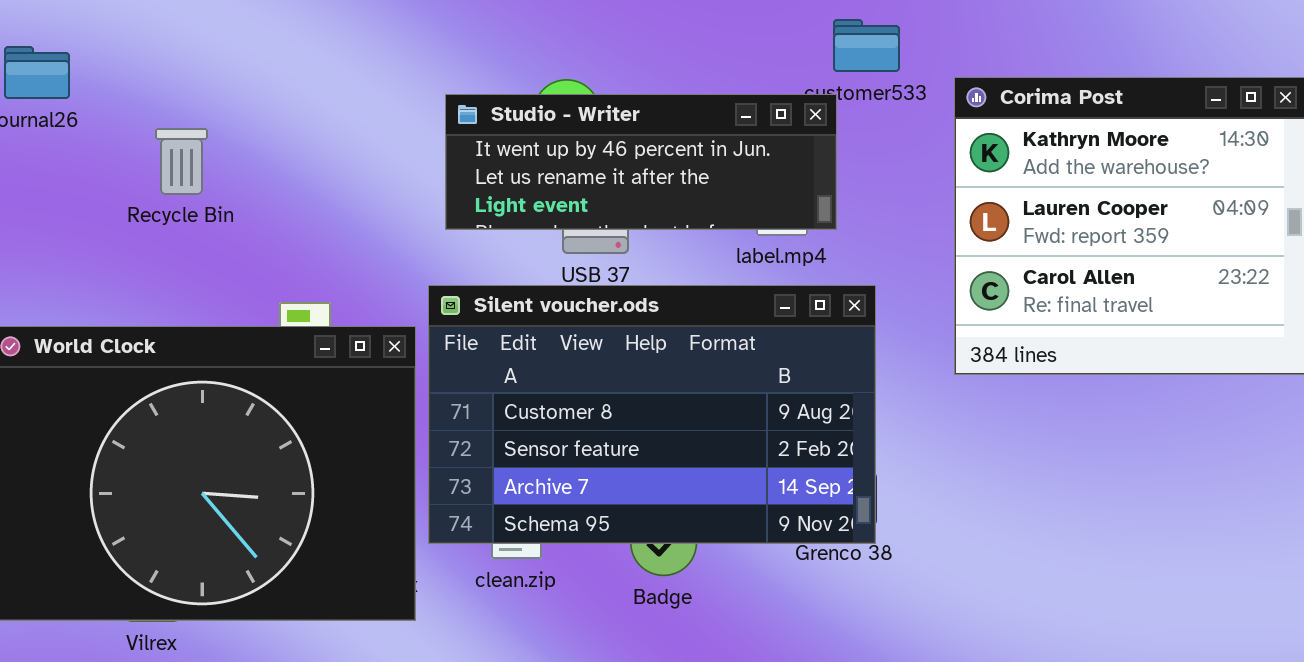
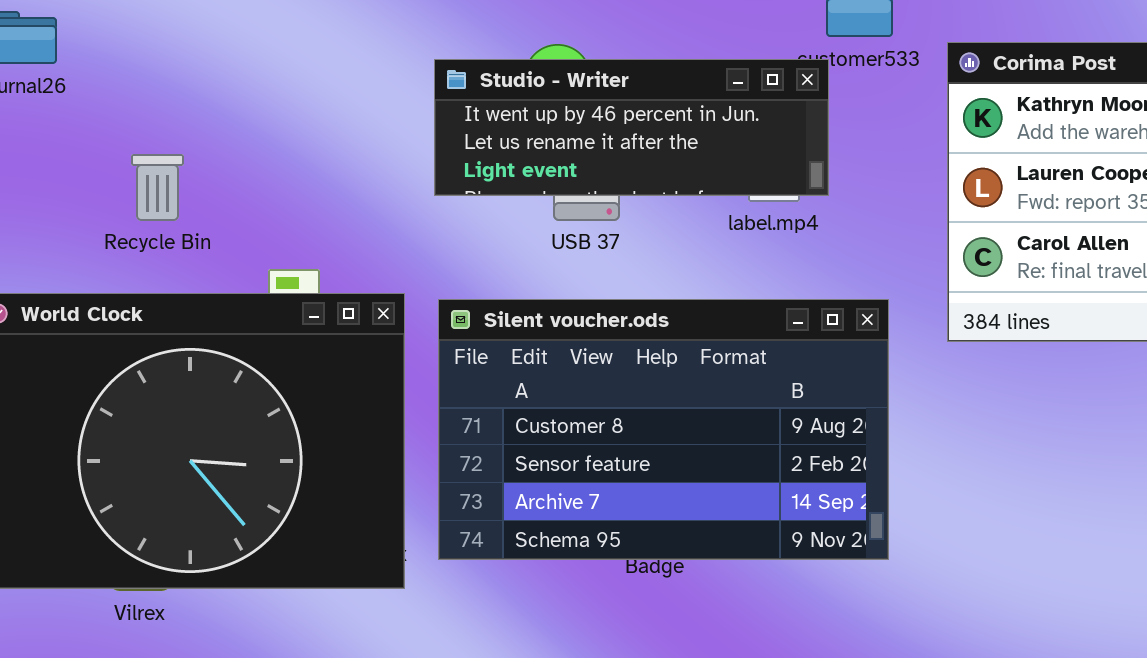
Recycle Bin: [155,128,208,195] -> [131,154,184,221], moved
Silent voucher.ods: [428,285,876,544] -> [438,299,889,560], moved

